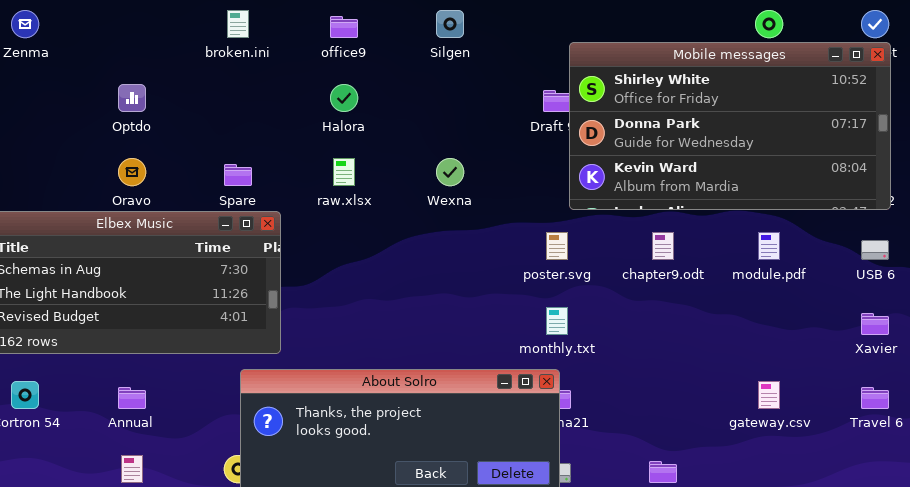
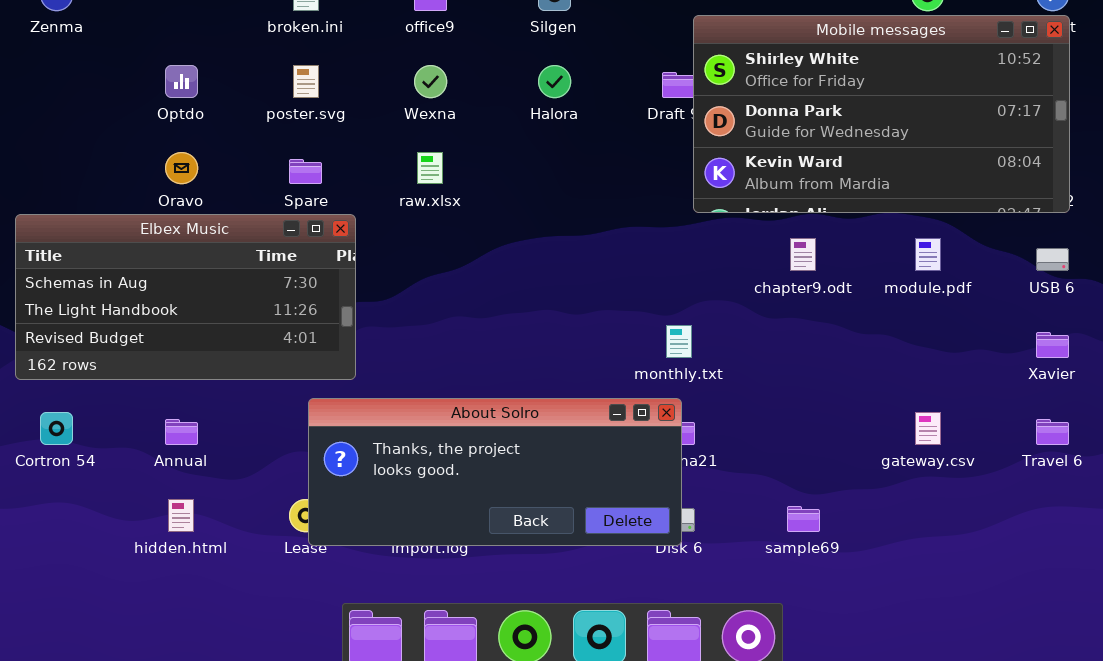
Halora: [330,84,358,112] -> [538,65,571,98], moved
Wexna: [436,158,464,186] -> [414,65,447,98], moved
poster.svg: [546,232,568,260] -> [293,65,319,98], moved

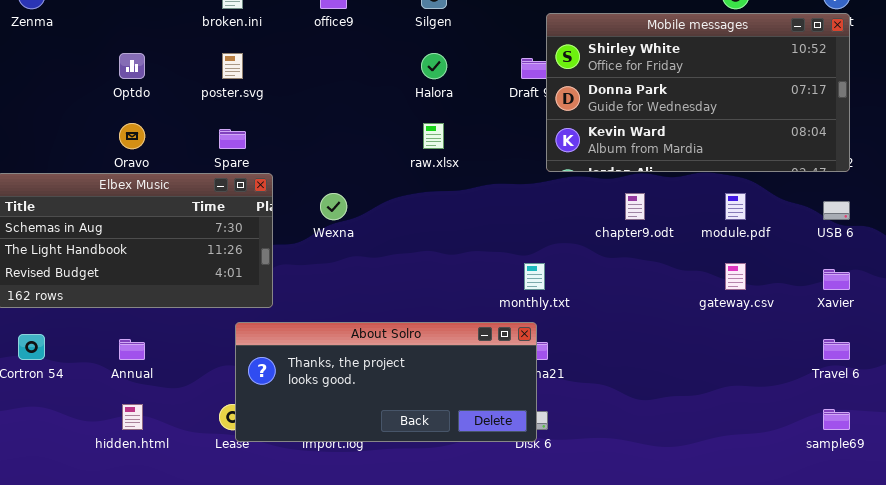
Wexna: [414,65,447,98] -> [320,193,347,220], moved
raw.xlsx: [417,152,443,184] -> [423,123,444,149], moved
gateway.csv: [915,412,941,445] -> [725,263,746,290], moved
sample69: [787,506,820,532] -> [823,409,850,430], moved

